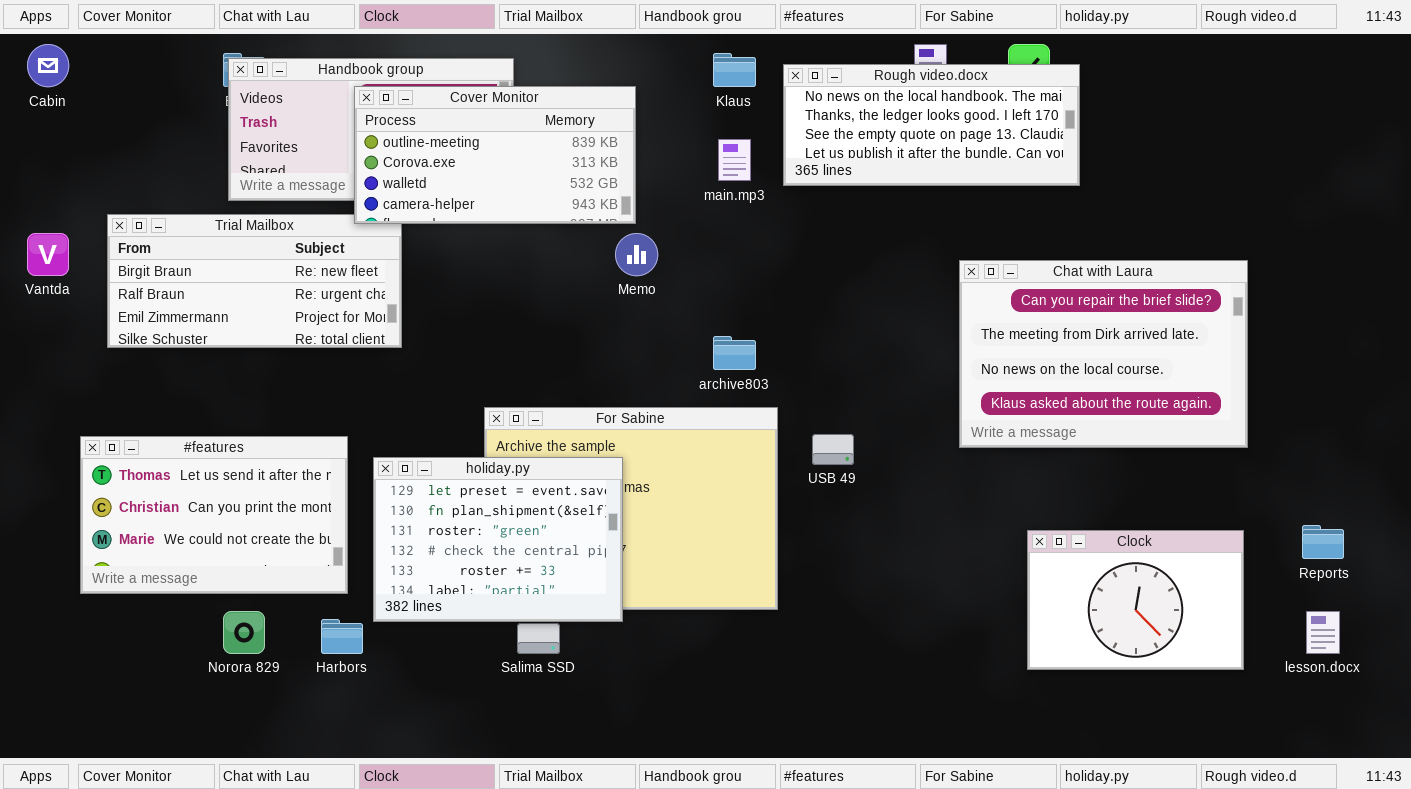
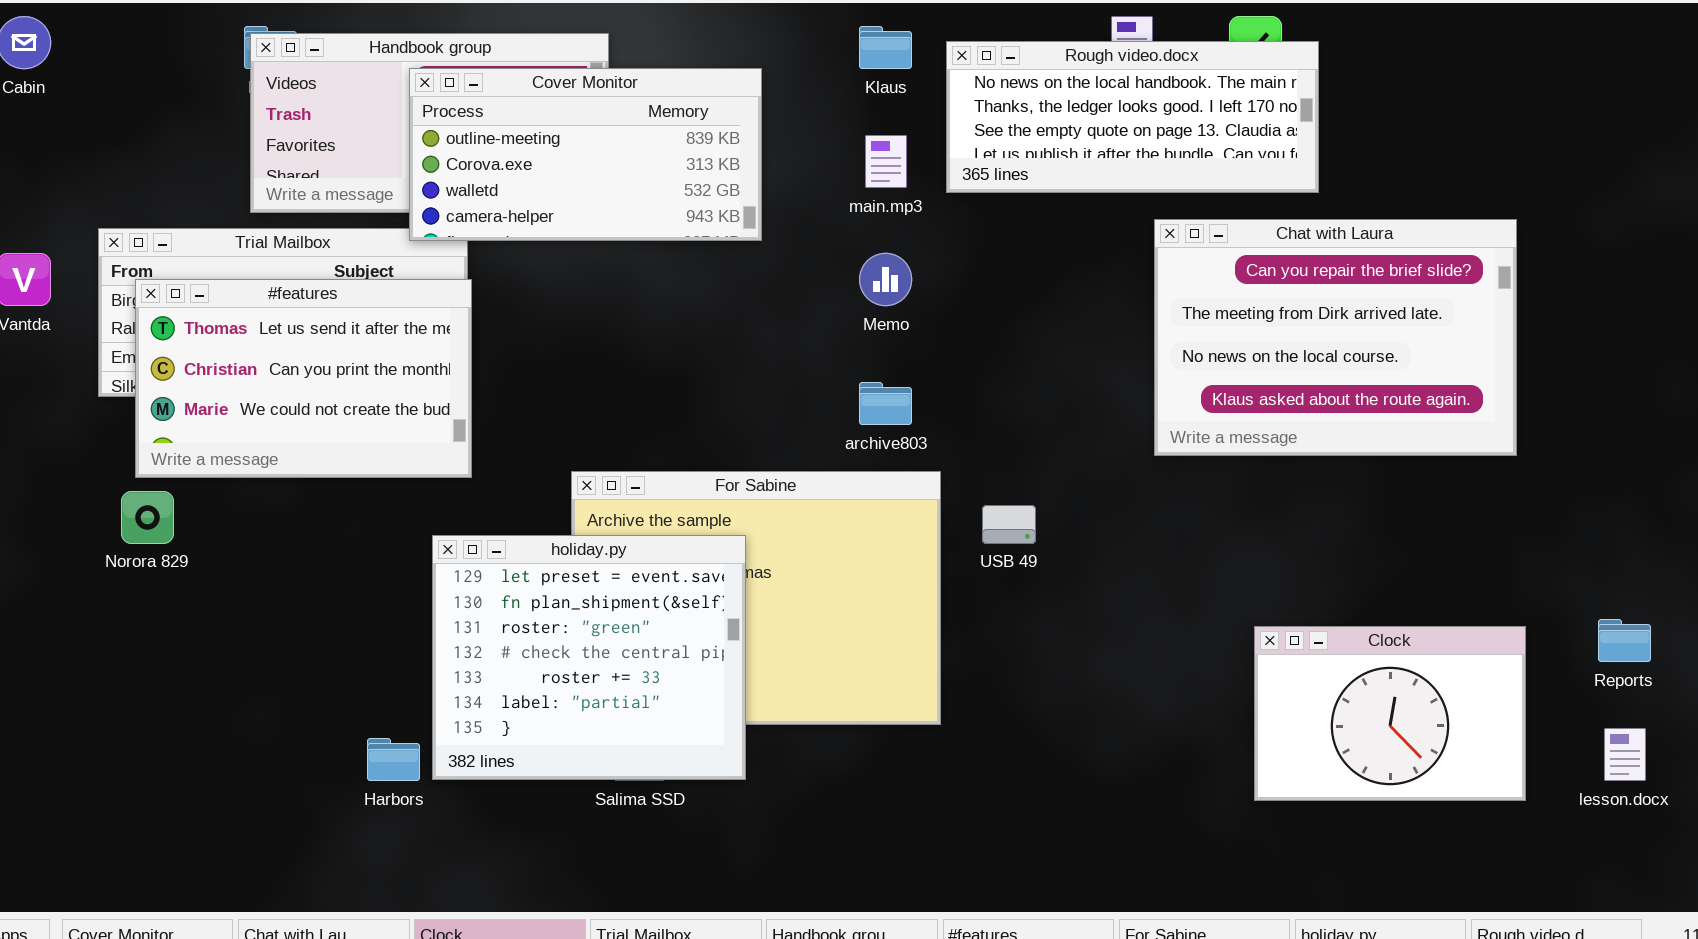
Memo: [615,233,658,276] -> [859,253,912,306], moved
Chat with Laura: [959,260,1248,448] -> [1154,219,1517,456], moved
#features: [80,436,348,594] -> [135,279,472,478], moved
holiday.py: [373,457,623,622] -> [432,535,746,780], resized
Norora 829: [223,611,265,654] -> [121,491,174,544], moved

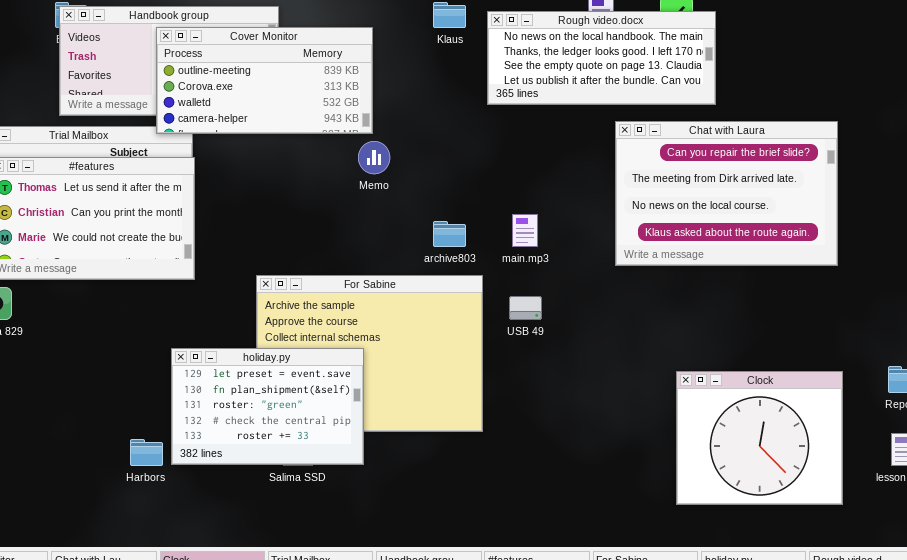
main.mp3: [865,135,907,188] -> [512,214,538,247], moved
Memo: [859,253,912,306] -> [358,141,390,174], moved
holiday.py: [432,535,746,780] -> [171,348,364,465], resized
Clock: [1254,626,1526,801] -> [676,371,843,505], resized

